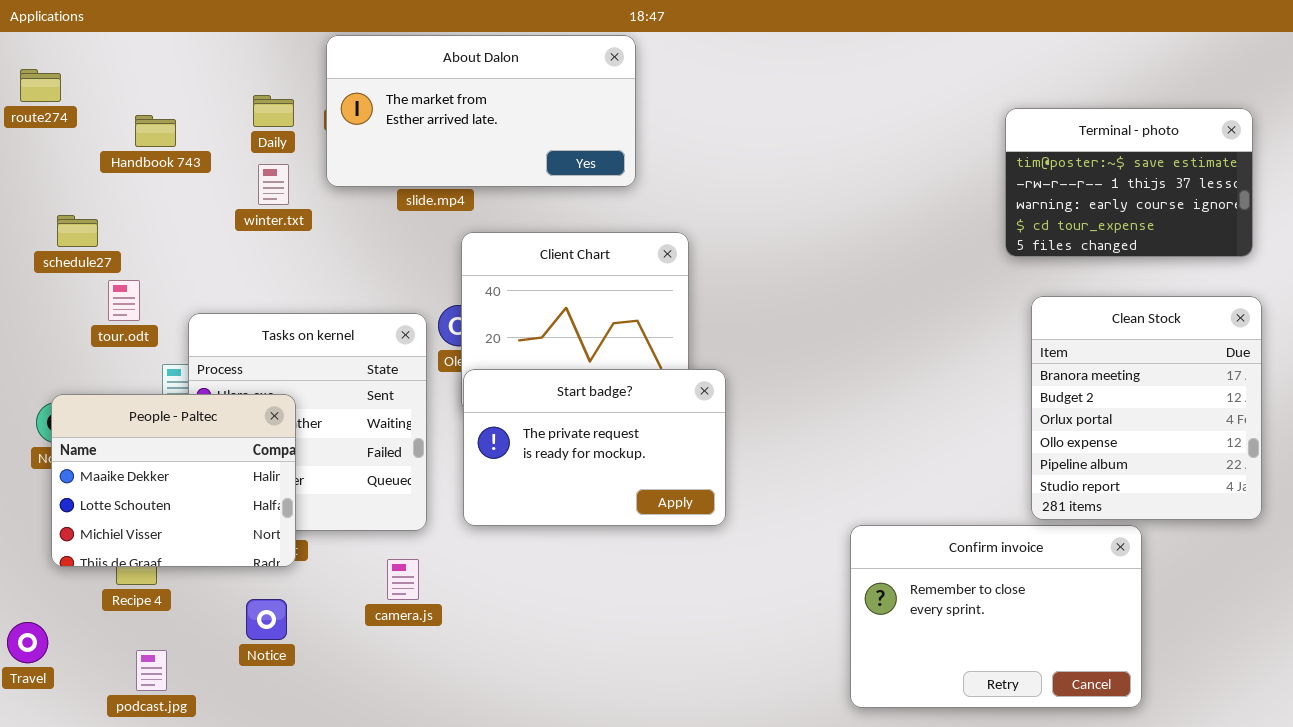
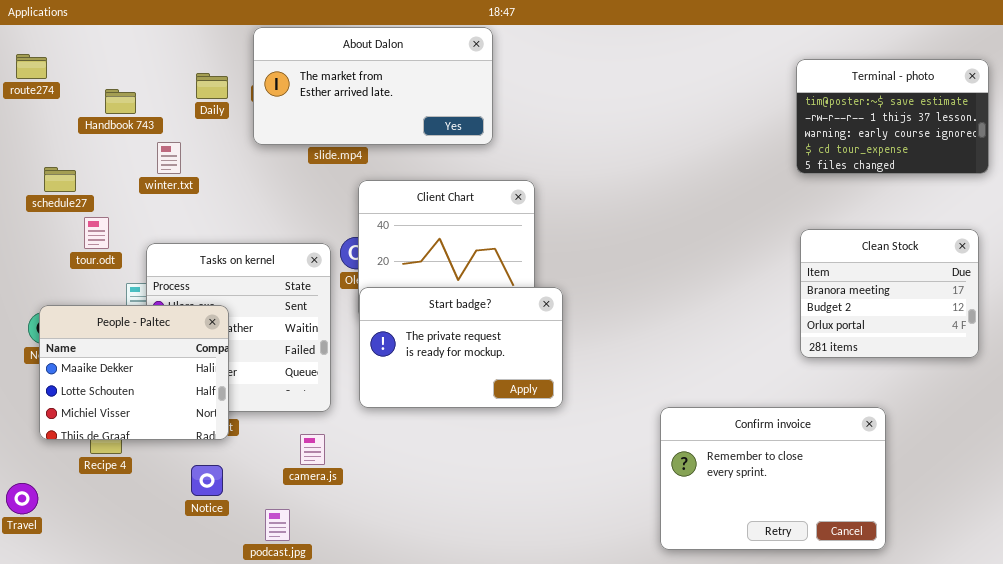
Terminal - photo: [1005,108,1253,257] -> [796,59,989,174], moved
winter.txt: [258,164,289,205] -> [157,142,181,174], moved
Clean Stock: [1031,296,1262,520] -> [800,229,979,358], resized
podcast.jpg: [136,650,167,691] -> [265,509,290,541], moved

